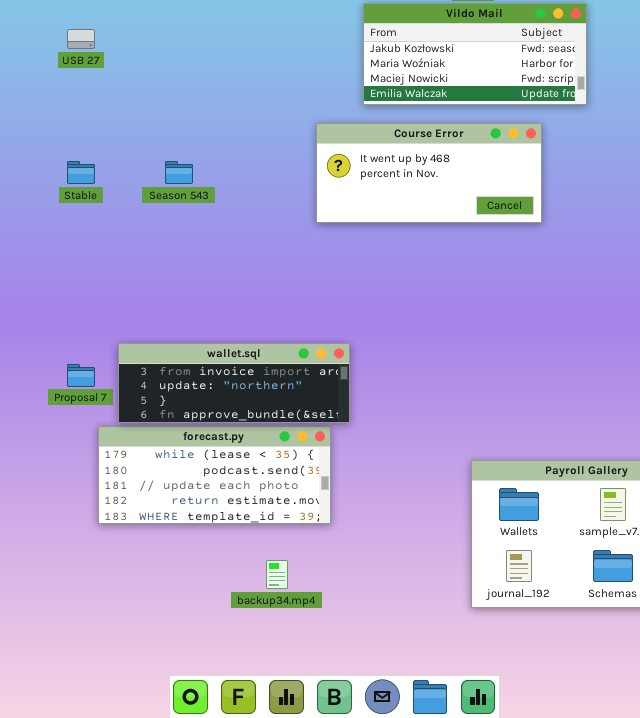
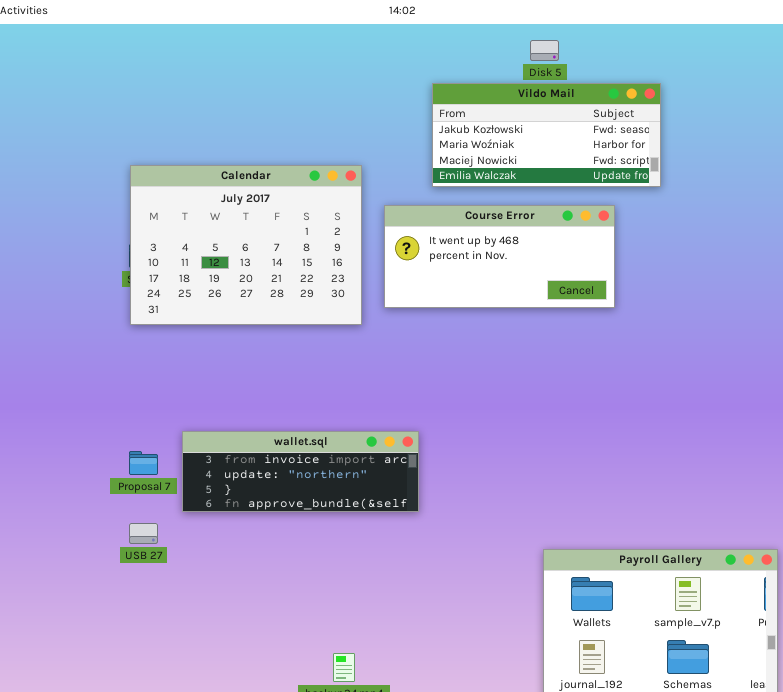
USB 27: [67,29,95,49] -> [129,523,158,544], moved
Calendar: none -> [130,165,362,325], opened
forecast.py: [98,426,331,524] -> none, closed

